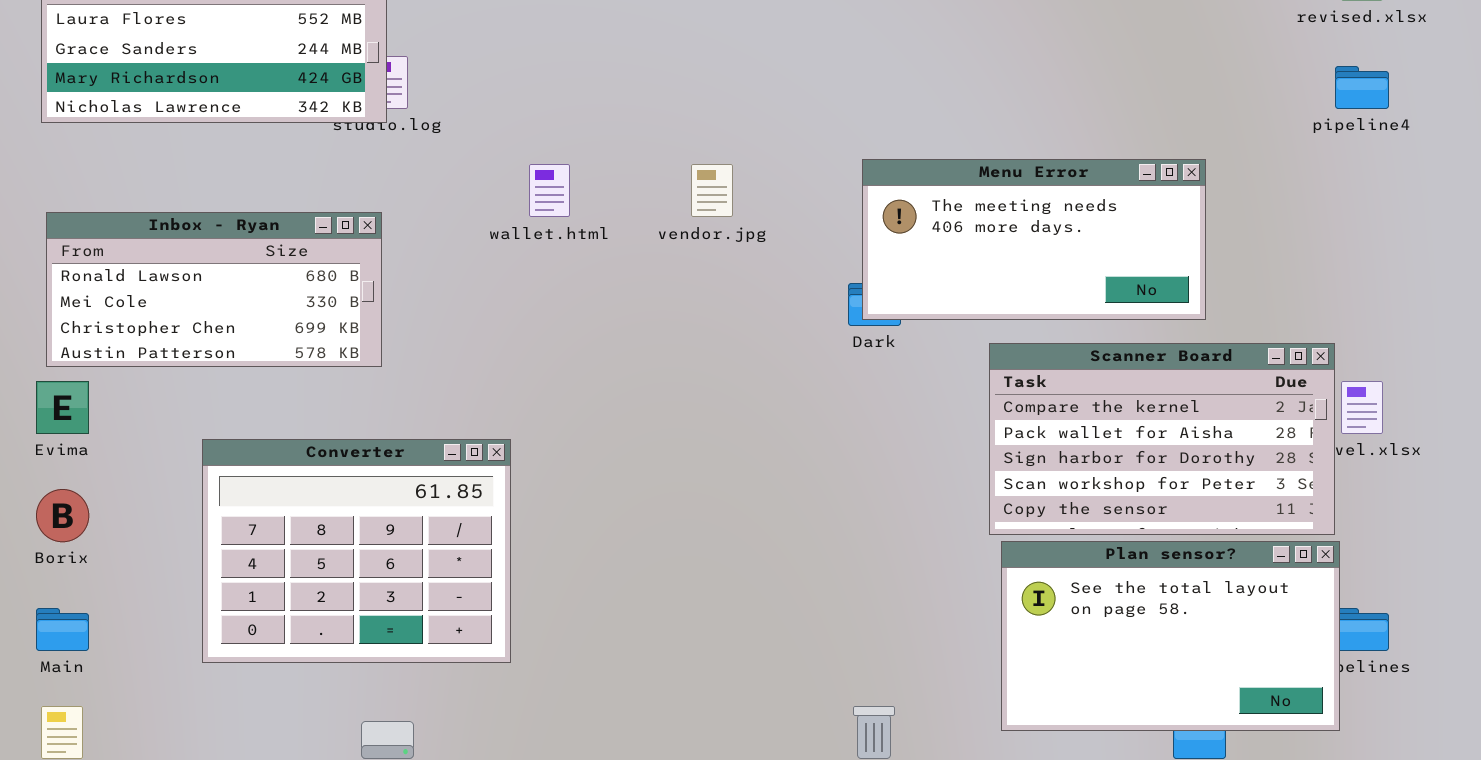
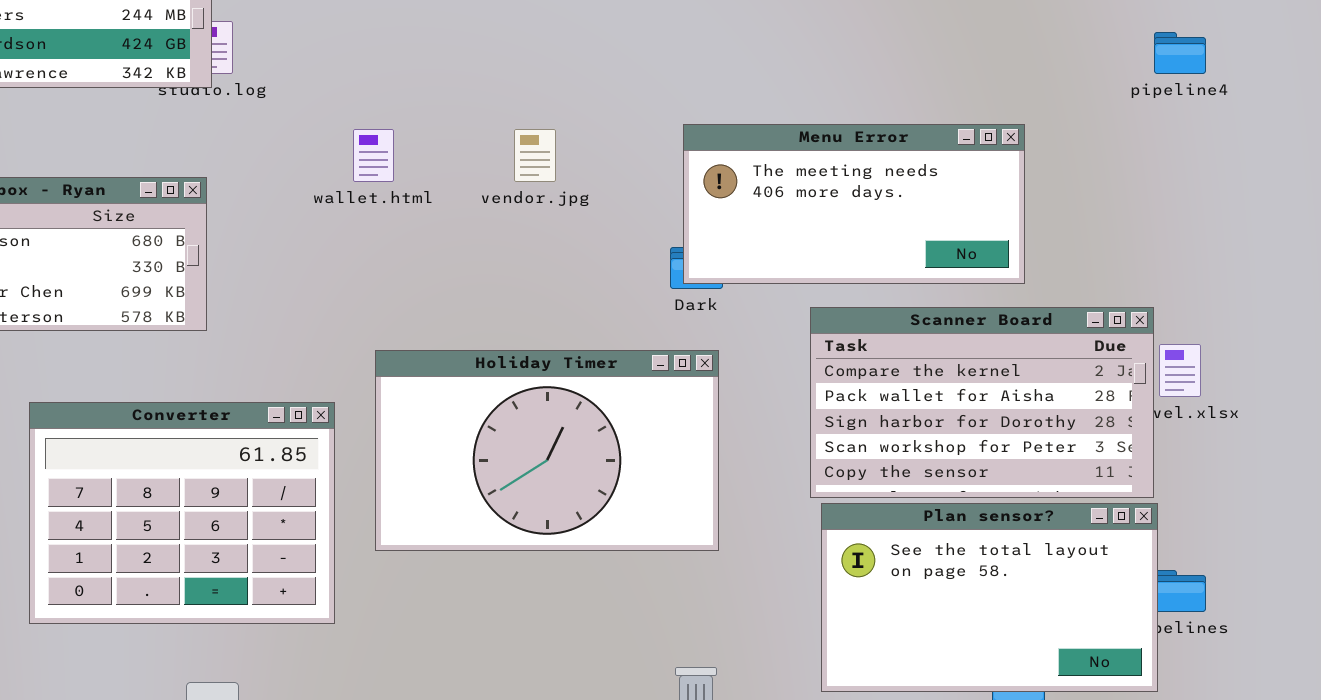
Holiday Timer: none -> [375,350,719,551], opened

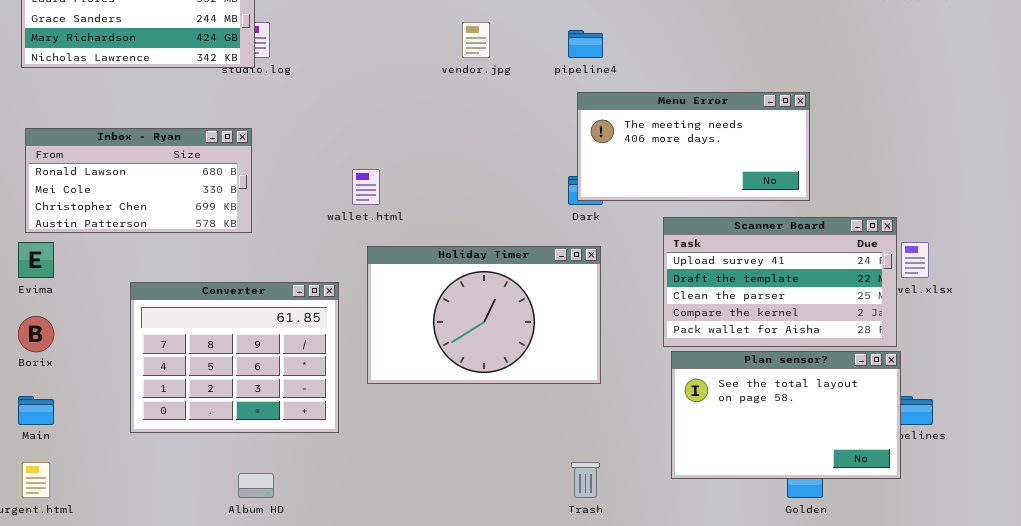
pipeline4: [1154,32,1206,74] -> [568,30,603,58], moved
wallet.html: [353,129,394,182] -> [352,169,380,205], moved
vendor.jpg: [514,129,556,182] -> [462,22,490,58], moved
Scanner Board: [810,307,1154,498] -> [663,217,897,347], scrolled up 3 rows

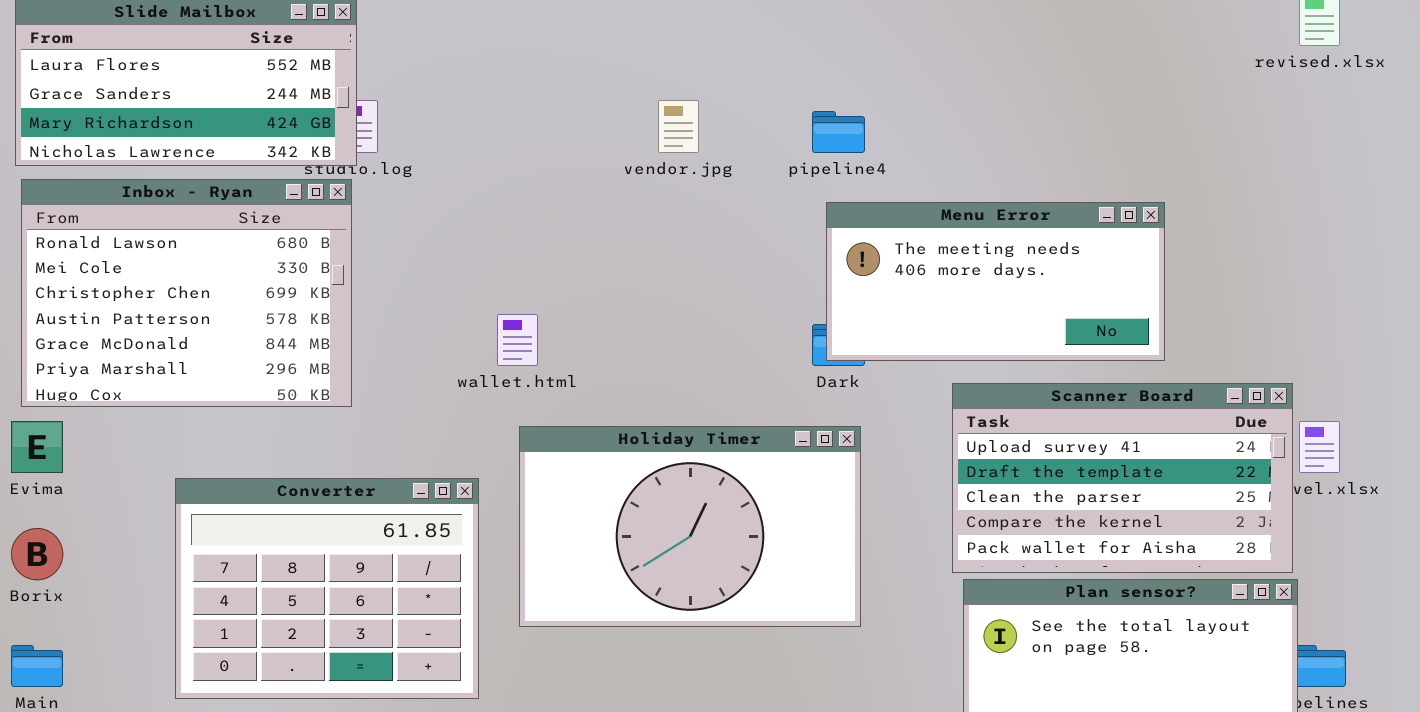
Inbox - Ryan: [25,128,252,233] -> [21,179,352,407], resized

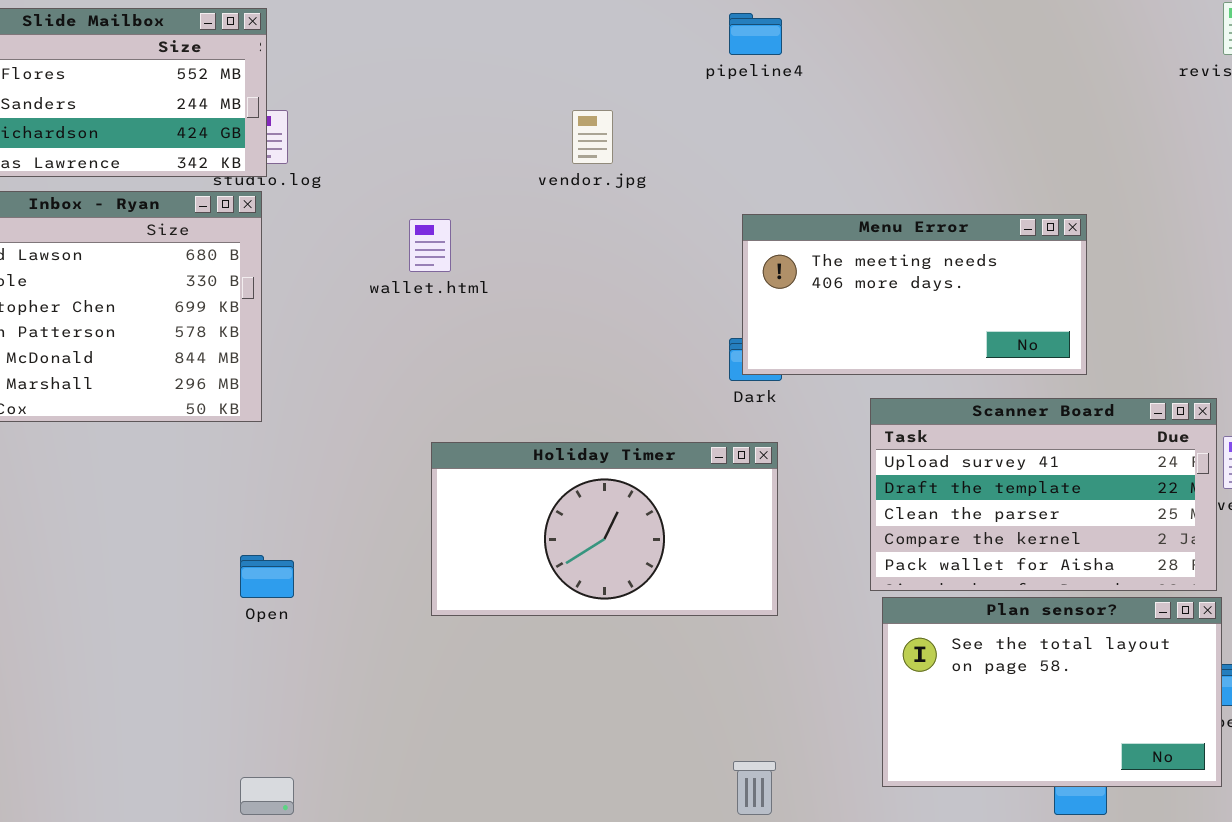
pipeline4: [812,111,865,153] -> [729,13,782,55], moved
wallet.html: [497,314,538,366] -> [409,219,451,272], moved
Holiday Timer: [519,426,861,627] -> [431,442,778,616], resized
Converter: [175,478,479,699] -> none, closed

